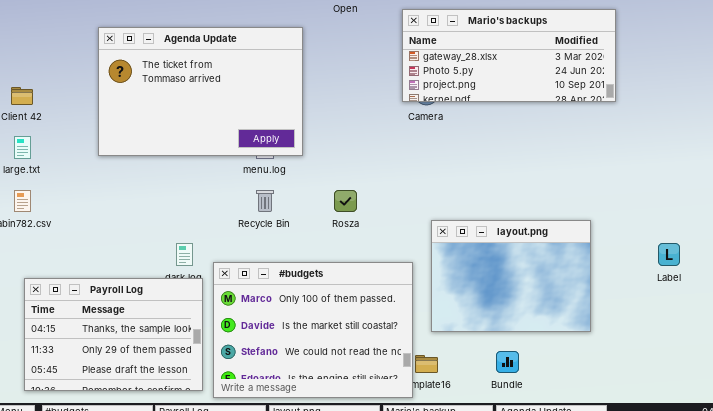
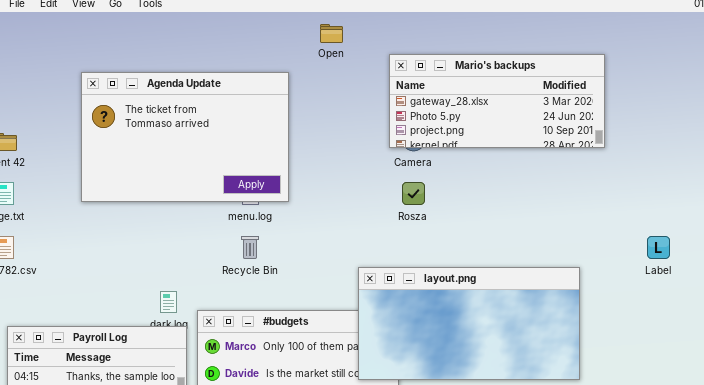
Rosza: [334,190,357,212] -> [402,182,425,205], moved
layout.png: [431,220,591,332] -> [358,267,580,380], resized
Label: [658,243,680,266] -> [647,236,670,259], moved

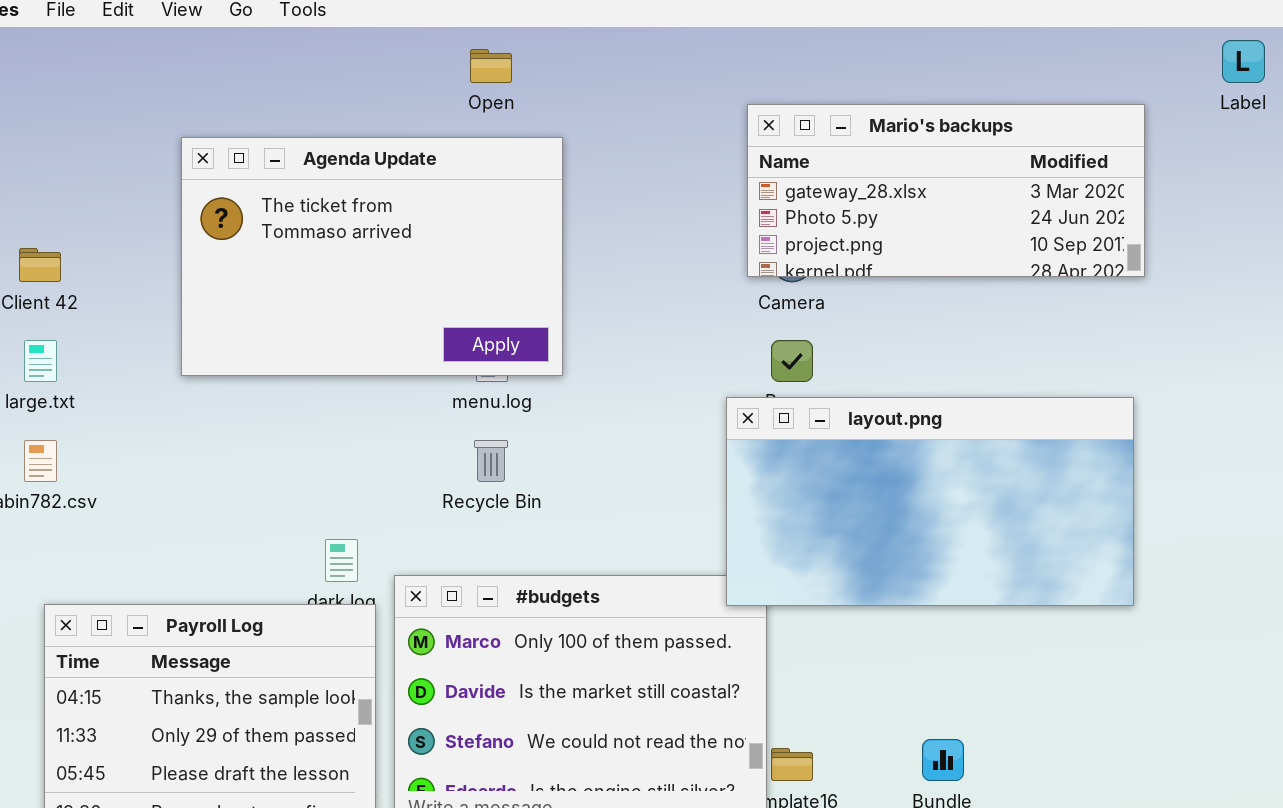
Open: [320,24,343,43] -> [470,49,512,83], moved
Label: [647,236,670,259] -> [1222,40,1265,83], moved
layout.png: [358,267,580,380] -> [726,397,1134,606], moved

